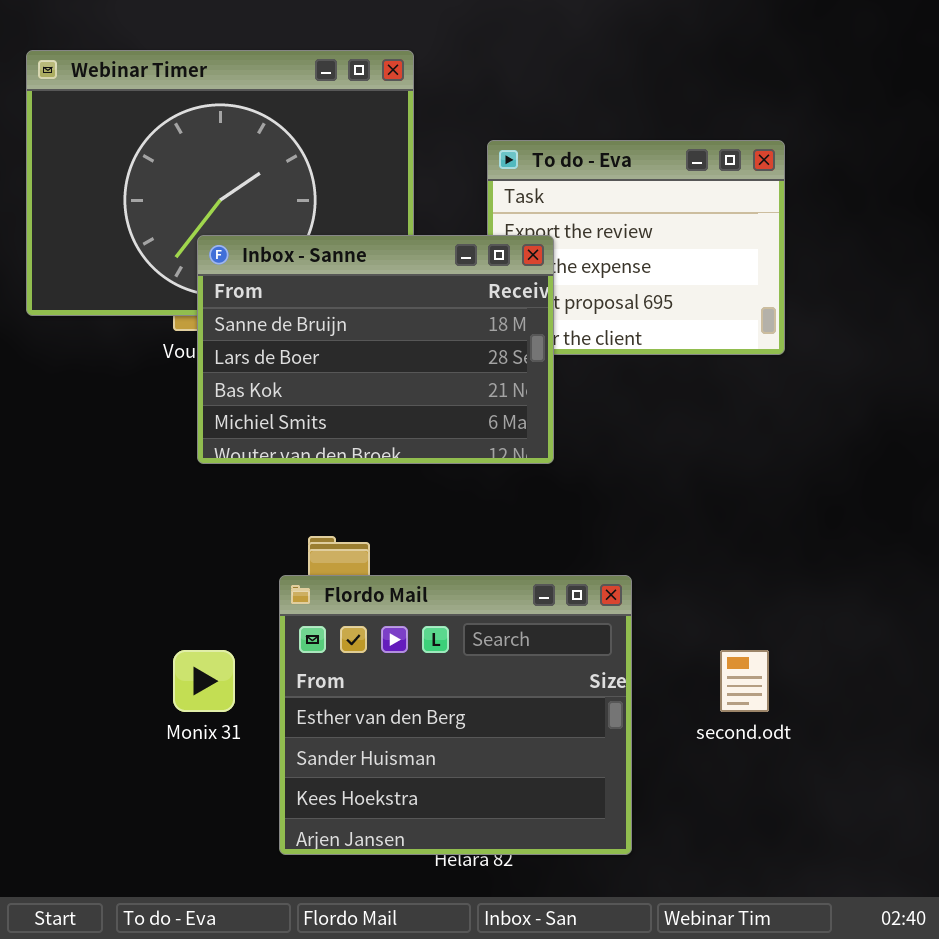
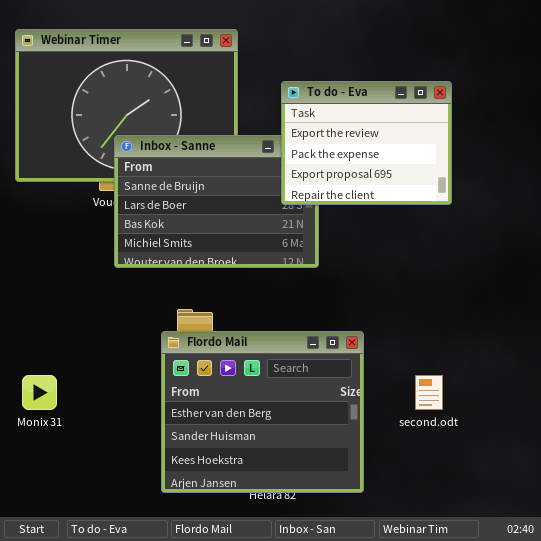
To do - Eva: [487,140,785,355] -> [281,81,452,205], raised
Monix 31: [173,650,235,712] -> [22,375,57,410], moved

